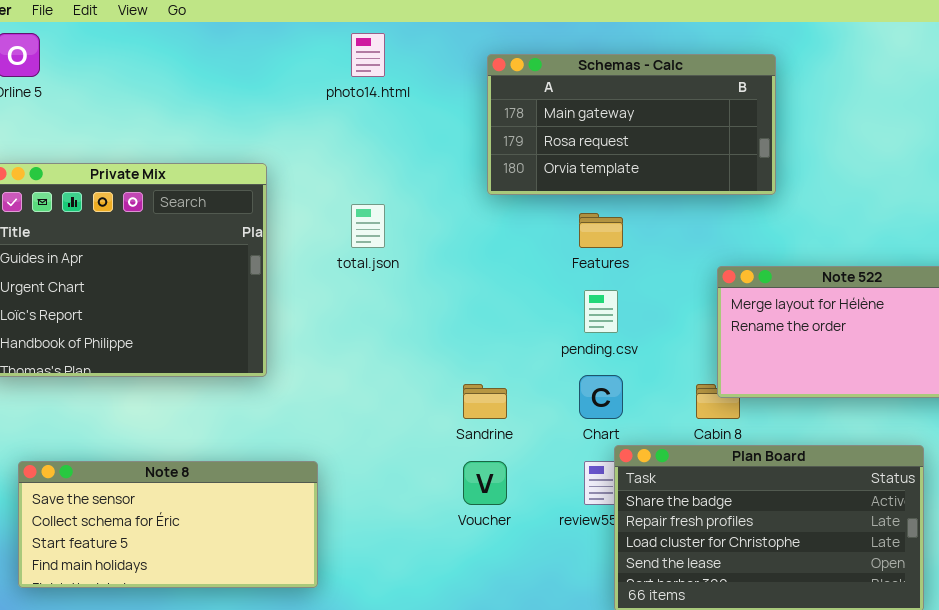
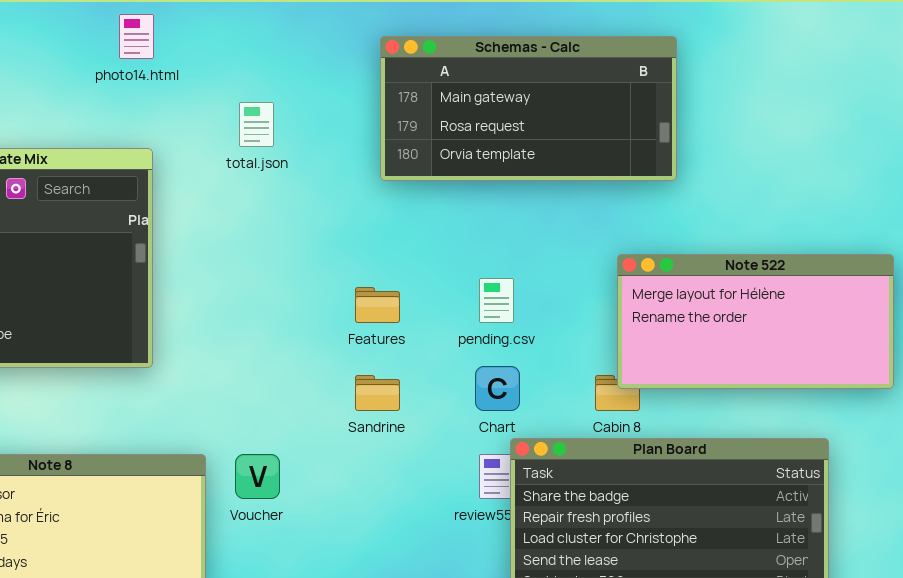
photo14.html: [351,33,385,77] -> [119,14,154,59], moved
total.json: [351,204,385,248] -> [239,102,274,147], moved
Features: [579,213,623,248] -> [355,287,400,323], moved
Voucher: [463,461,507,505] -> [235,454,280,499], moved

